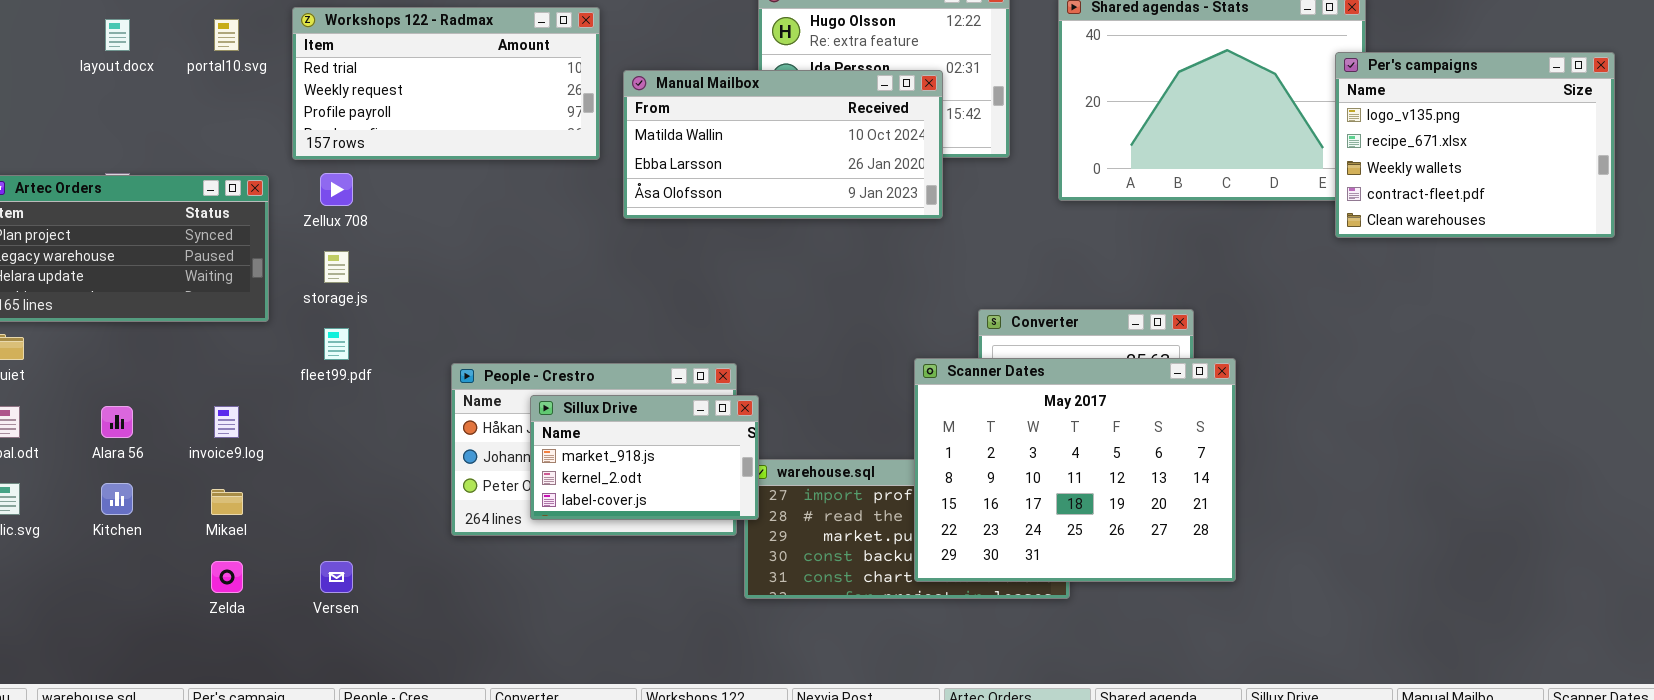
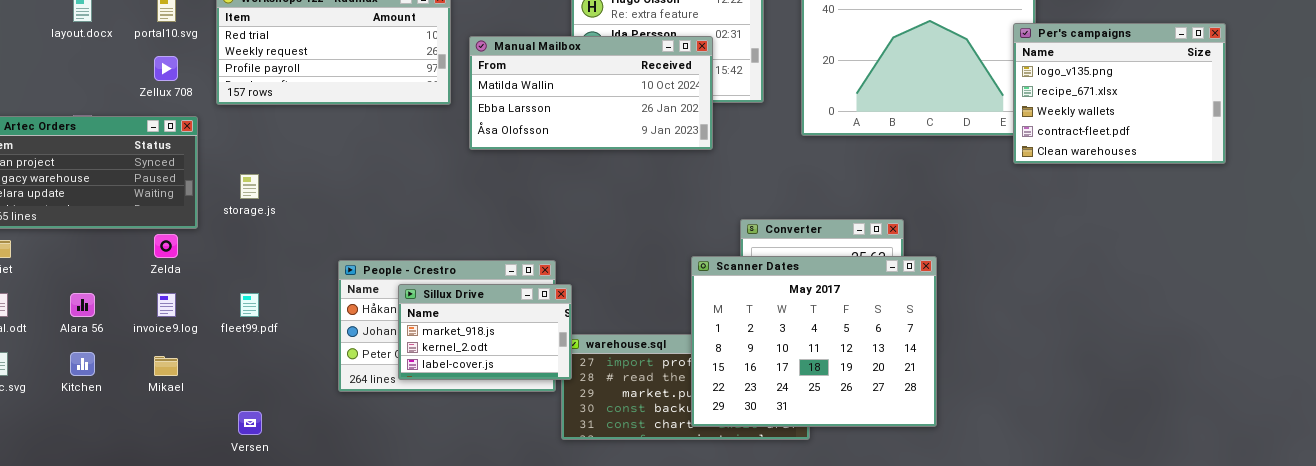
Zellux 708: [320,173,353,206] -> [154,56,178,81], moved
fleet99.pdf: [324,328,349,360] -> [240,293,259,317], moved
Zelda: [211,561,243,593] -> [154,234,178,258], moved

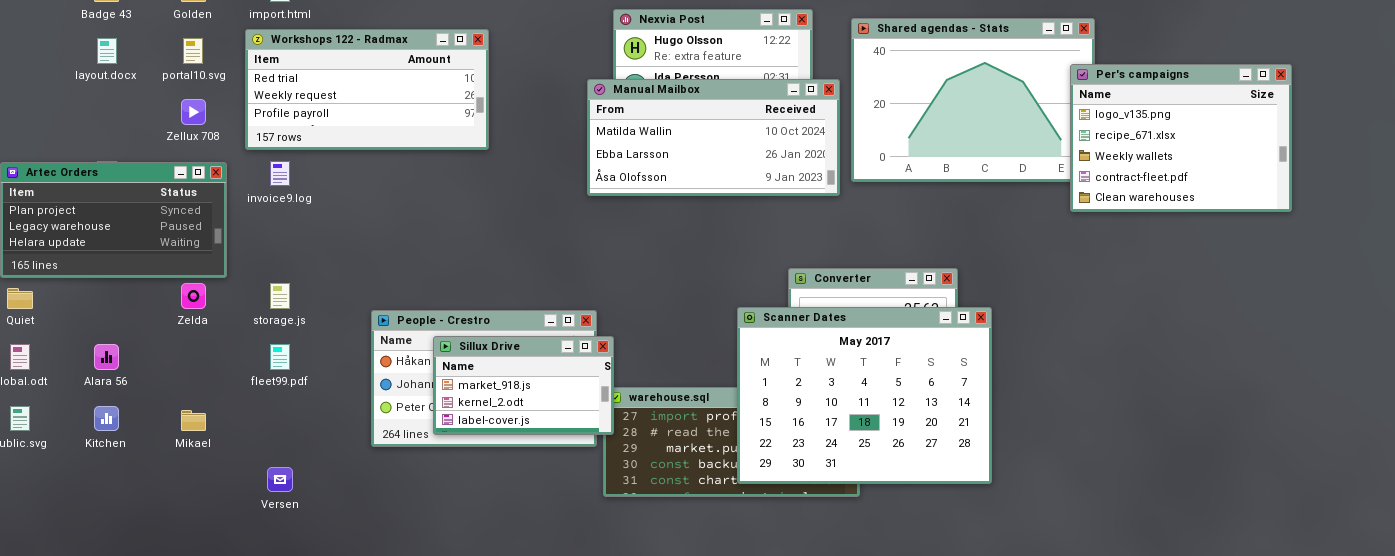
Manual Mailbox: [469,36,713,150] -> [587,79,840,196], moved
storage.js: [240,174,259,199] -> [270,283,290,309], moved
invoice9.log: [157,293,176,317] -> [270,161,290,186], moved

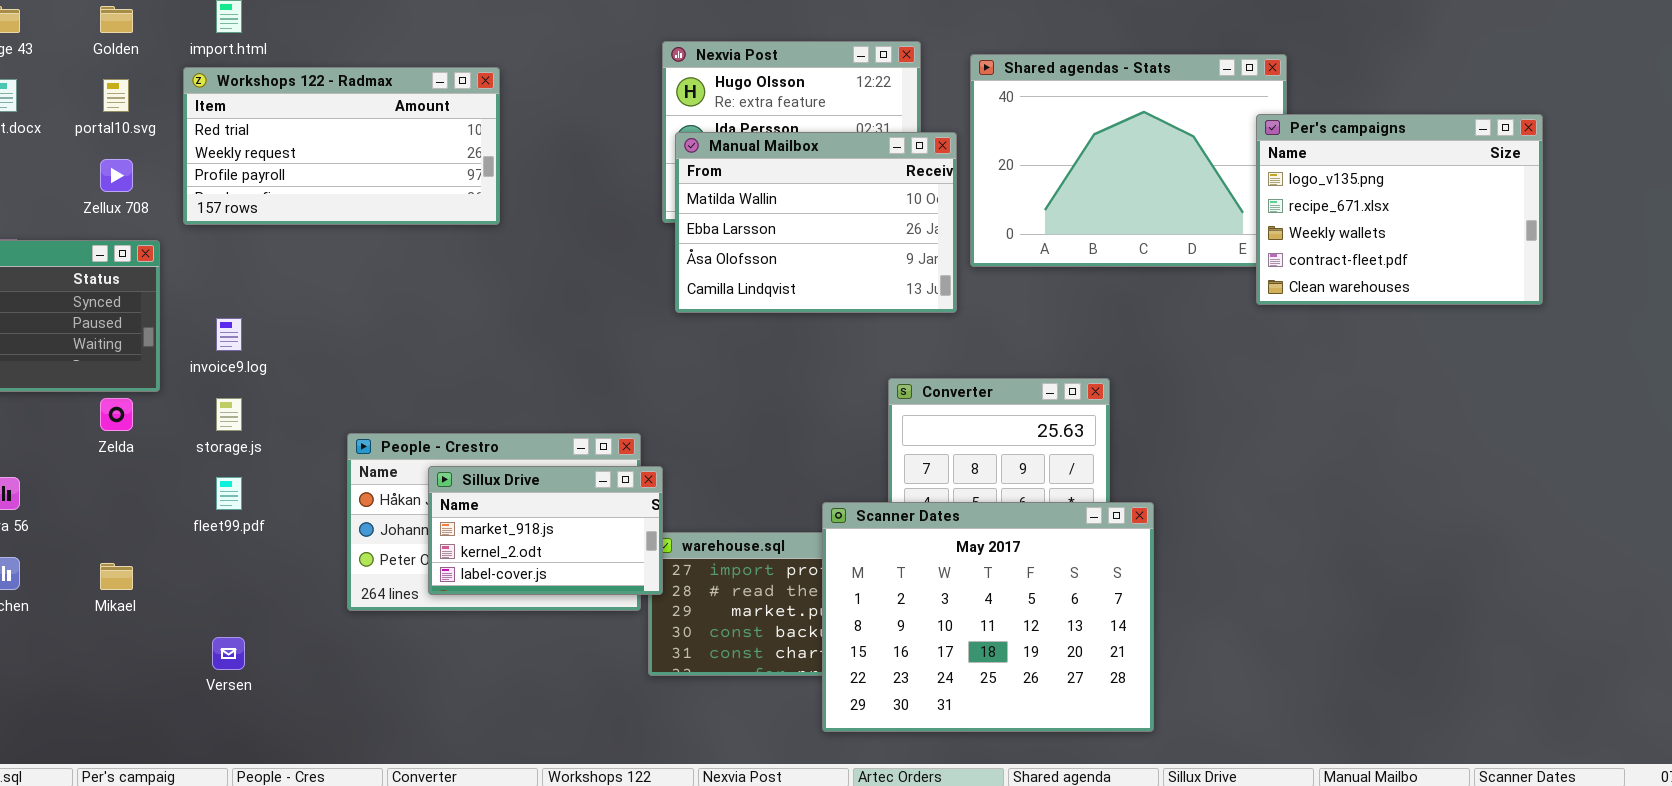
Manual Mailbox: [587,79,840,196] -> [675,132,957,313], resized
invoice9.log: [270,161,290,186] -> [216,318,242,351], moved
Scanner Dates: [737,307,992,484] -> [822,502,1154,732], moved

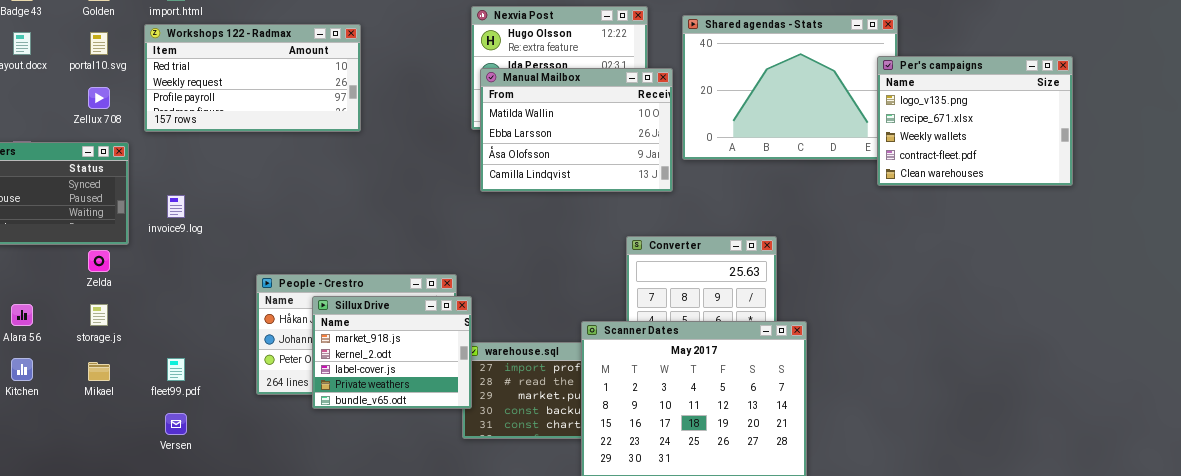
storage.js: [216,398,242,431] -> [90,304,108,326], moved
Sillux Drive: [428,466,663,595] -> [312,296,472,409], resized
fleet99.pdf: [216,477,242,510] -> [167,358,185,381], moved

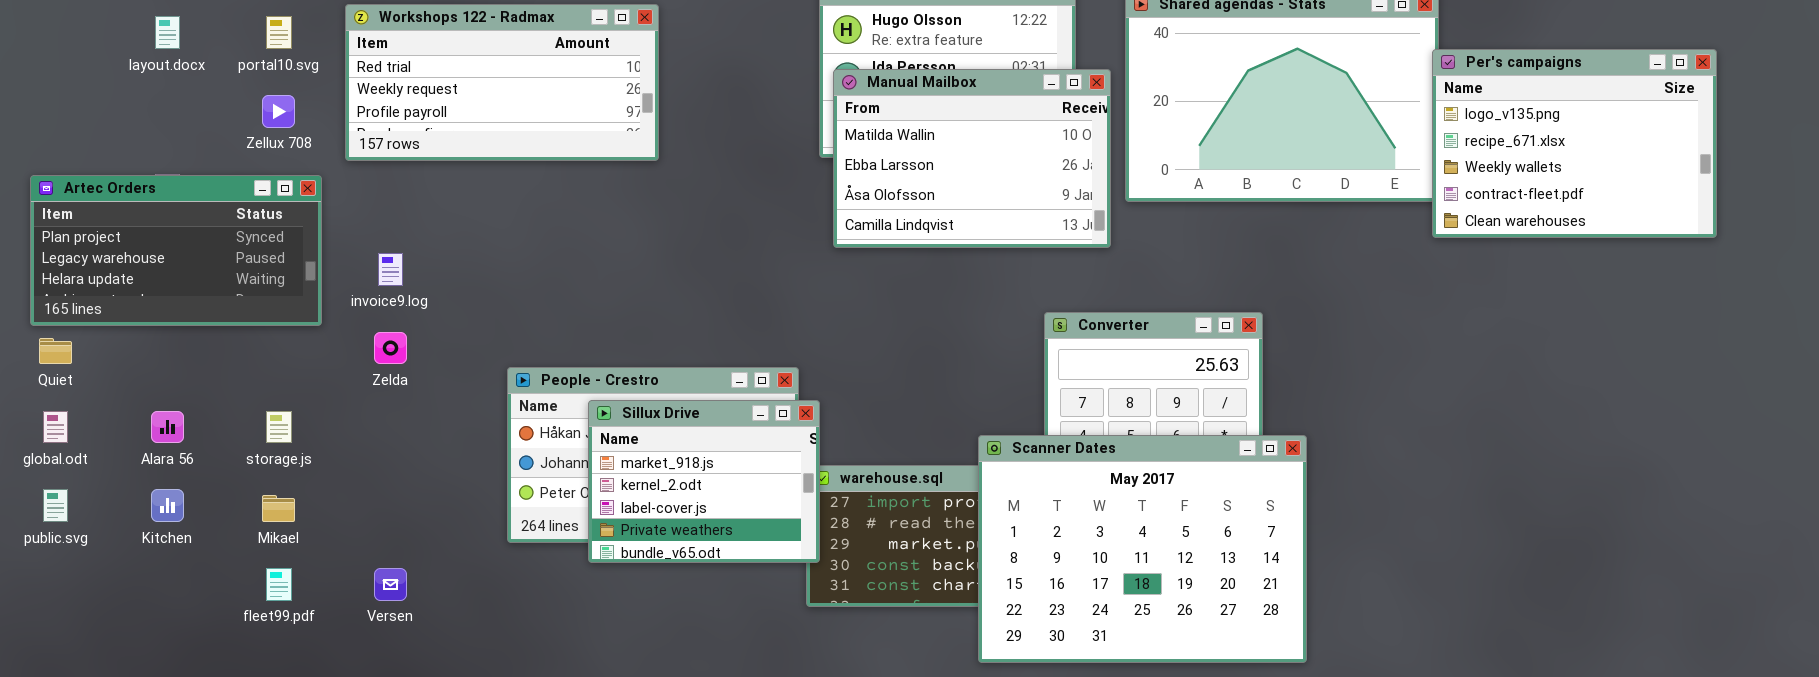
Per's campaigns: [877,56,1073,186] -> [1432,49,1717,238], moved
Zelda: [88,250,110,272] -> [374,332,407,364], moved
fleet99.pdf: [167,358,185,381] -> [266,568,292,601], moved

